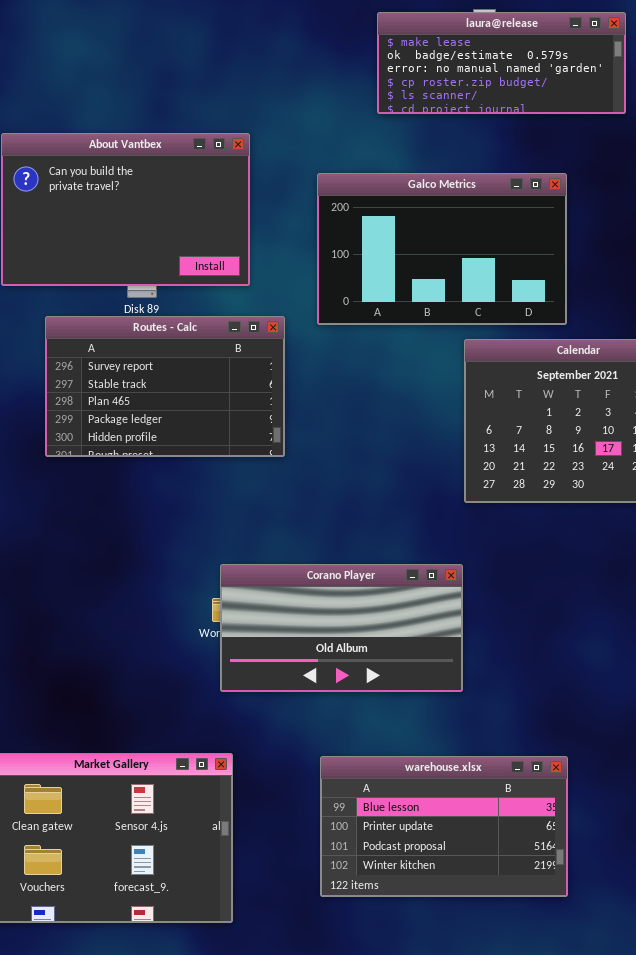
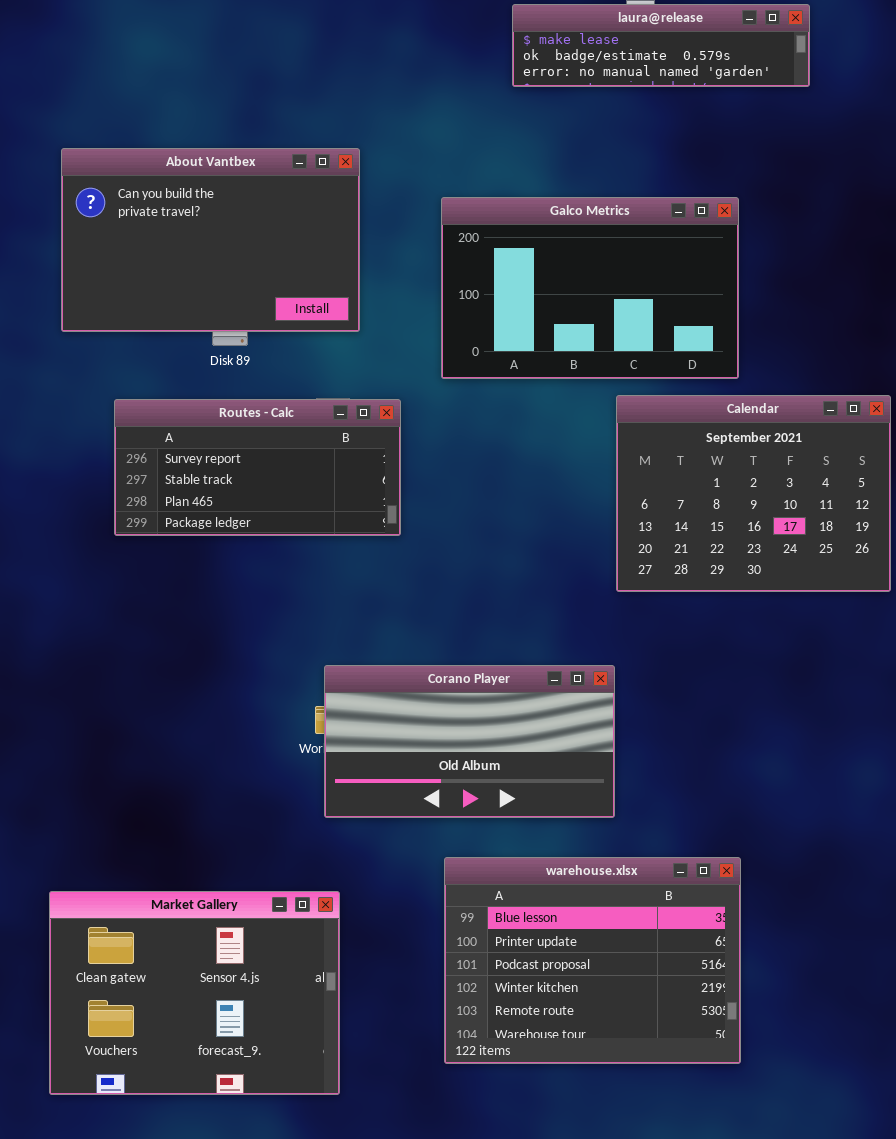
laura@release: [377,12,626,114] -> [512,4,810,87], resized
Routes - Calc: [45,316,285,457] -> [114,399,401,536], resized
warehouse.xlsx: [320,756,568,897] -> [444,857,741,1064], resized

